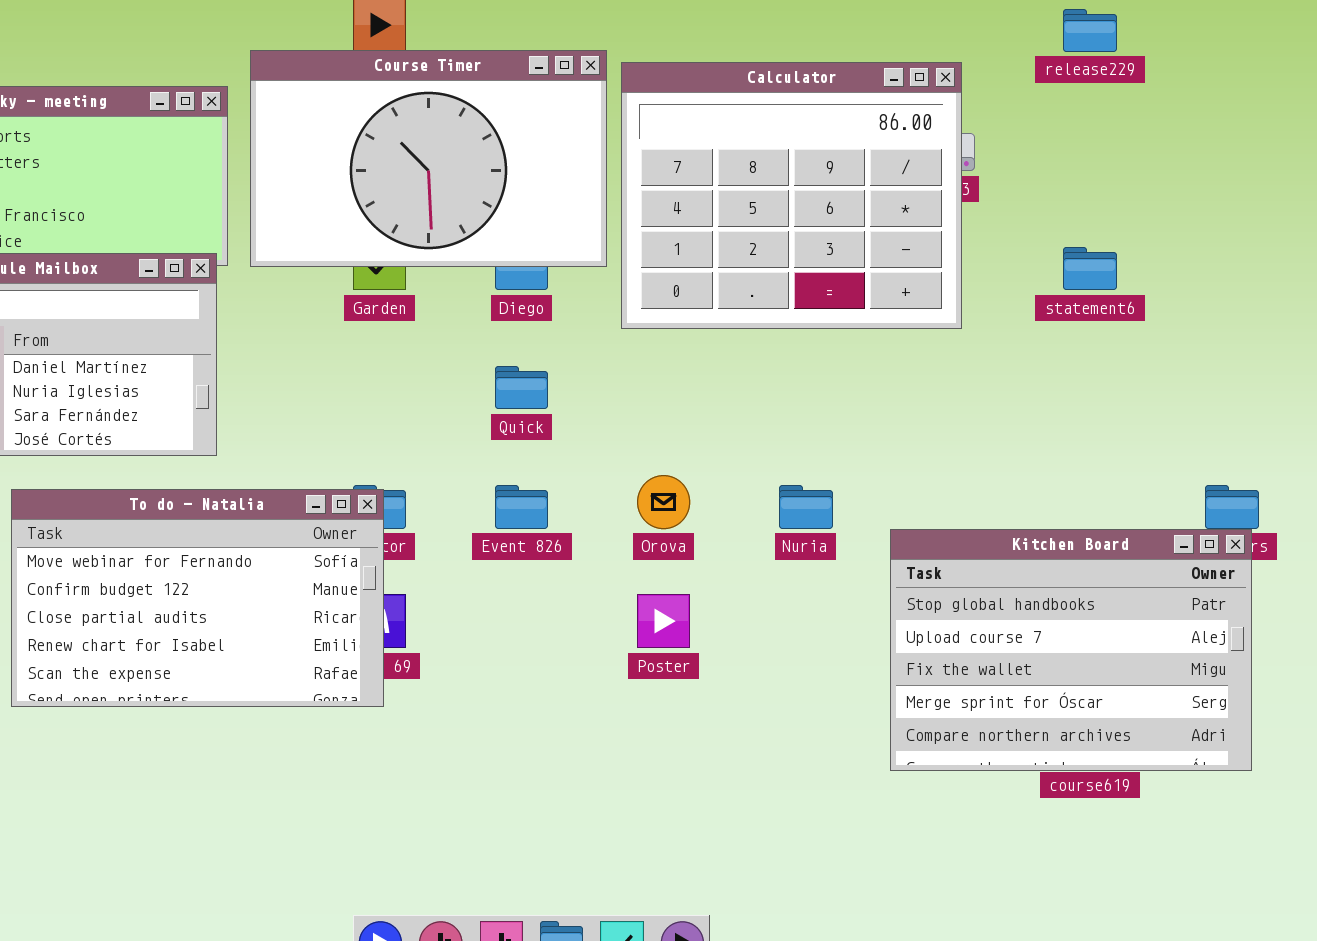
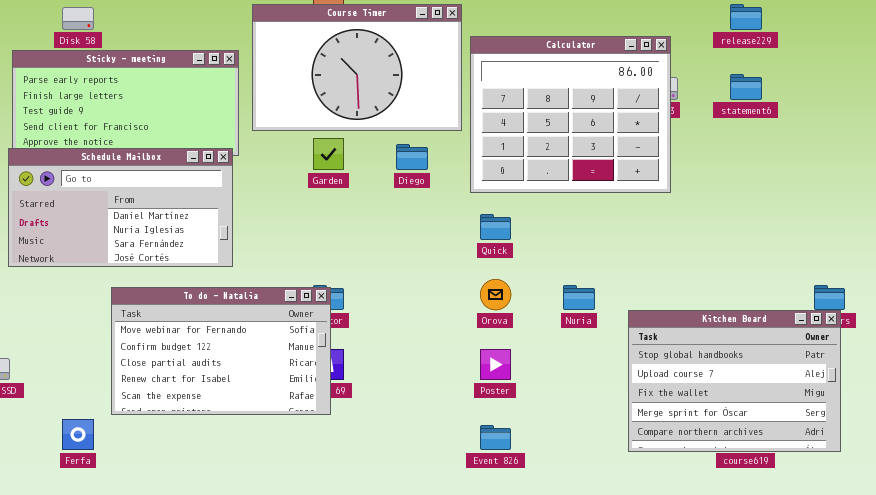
Course Timer: [250,50,607,267] -> [252,4,462,131], moved
statement6: [1063,247,1117,290] -> [730,74,762,100], moved
Quick: [495,366,548,409] -> [480,214,511,240], moved
Event 826: [495,485,548,529] -> [480,425,511,450], moved

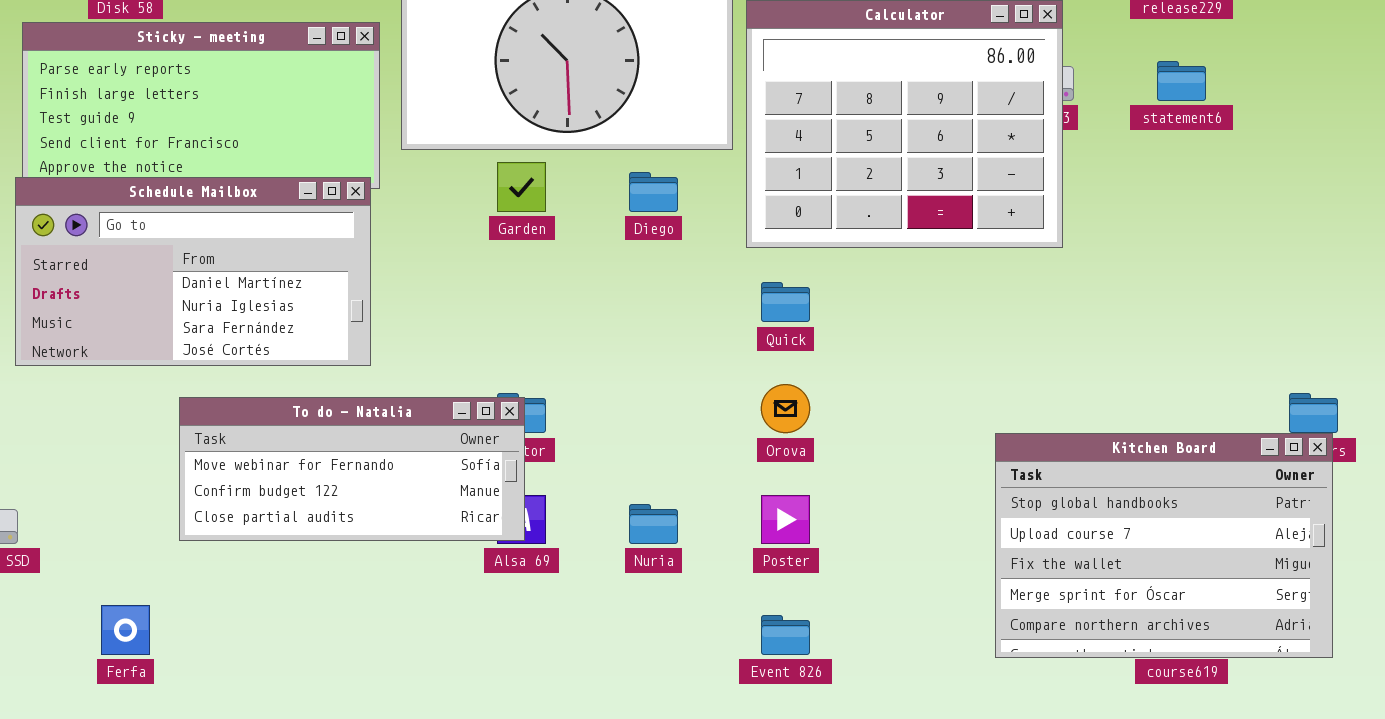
Nuria: [563,285,595,310] -> [629,504,678,544], moved
To do - Natalia: [111,287,331,415] -> [179,397,525,541], resized

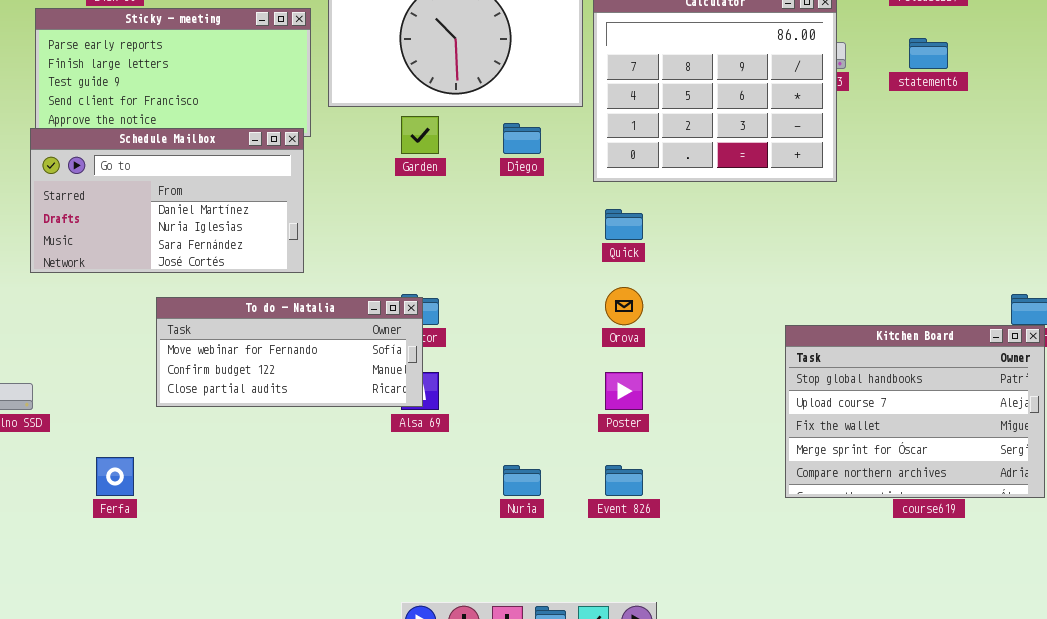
Nuria: [629,504,678,544] -> [503,465,541,496], moved

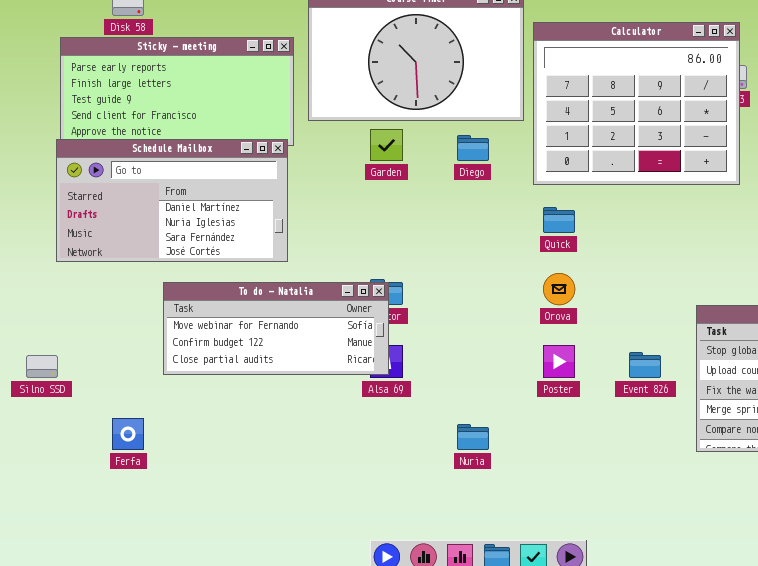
Event 826: [605,465,643,496] -> [629,352,661,378], moved

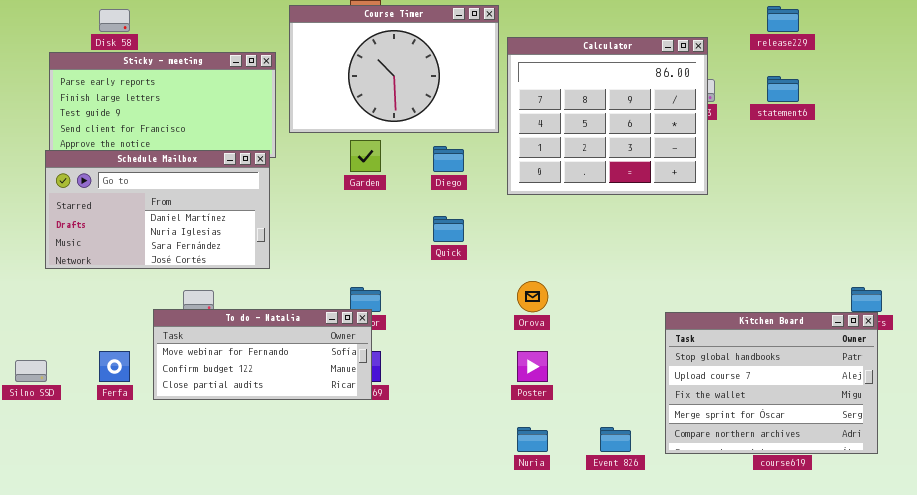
Quick: [543,207,575,233] -> [433,216,464,242], moved
To do - Natalia: [163,282,389,375] -> [153,309,372,400], moved
Event 826: [629,352,661,378] -> [600,427,631,452], moved
Ferfa: [112,418,144,450] -> [99,351,130,382], moved
Nuria: [457,424,489,450] -> [517,427,548,452], moved

